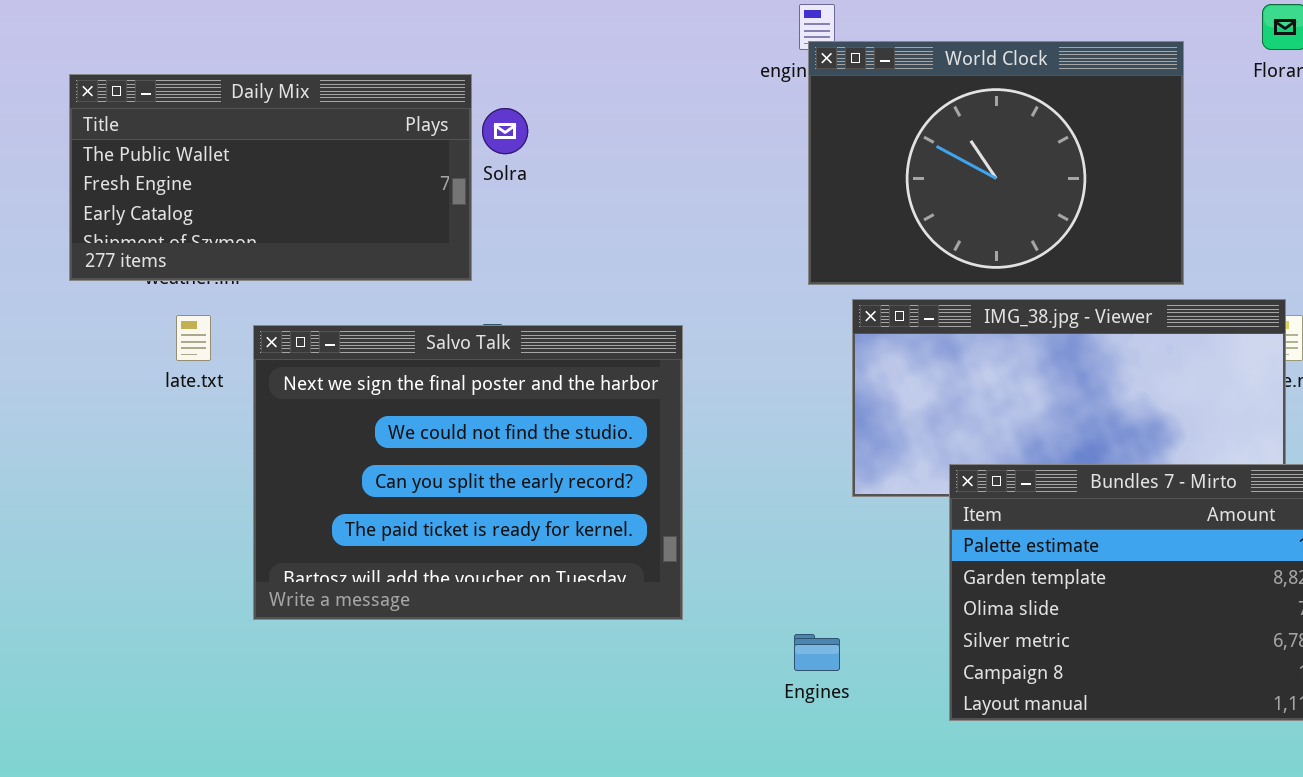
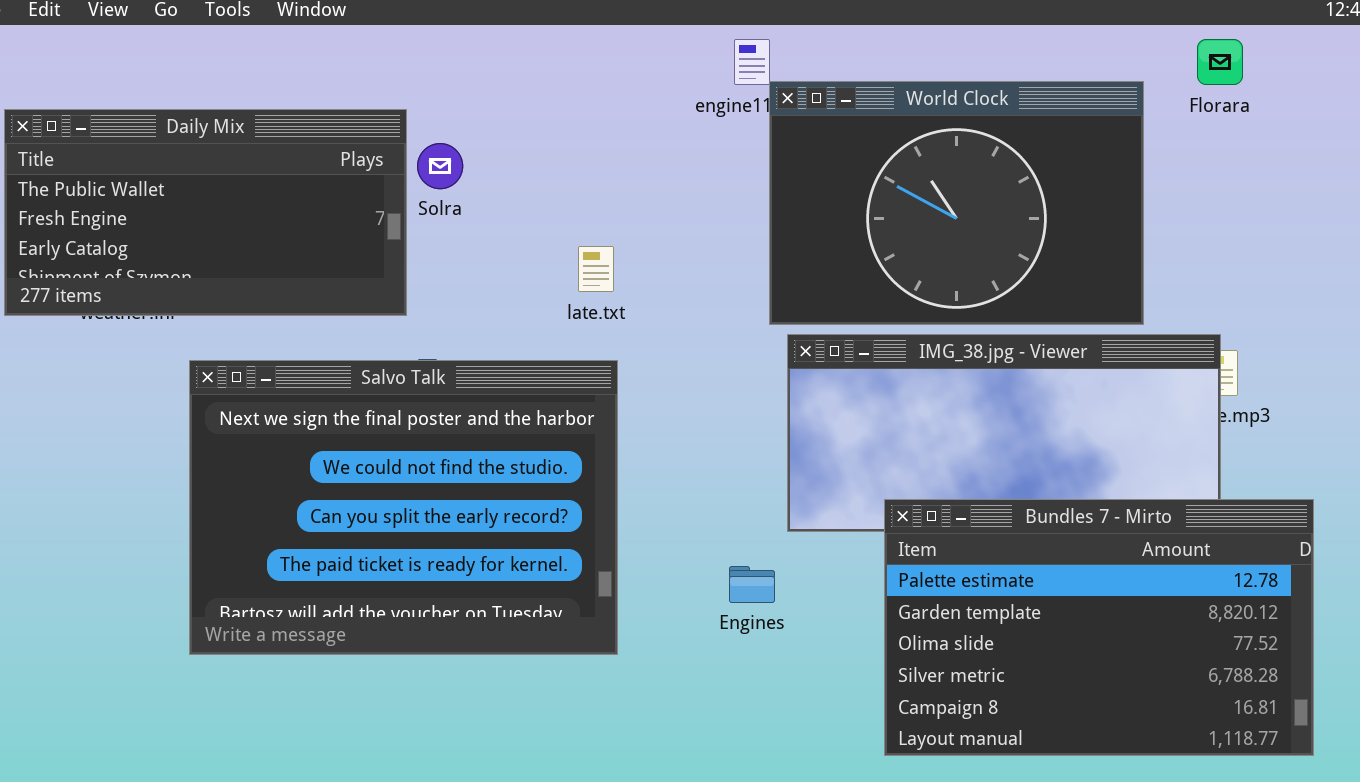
World Clock: [808,41,1184,285] -> [769,81,1144,325], moved
late.txt: [176,315,211,361] -> [578,246,614,292], moved
Engines: [794,634,840,671] -> [729,566,775,603], moved

